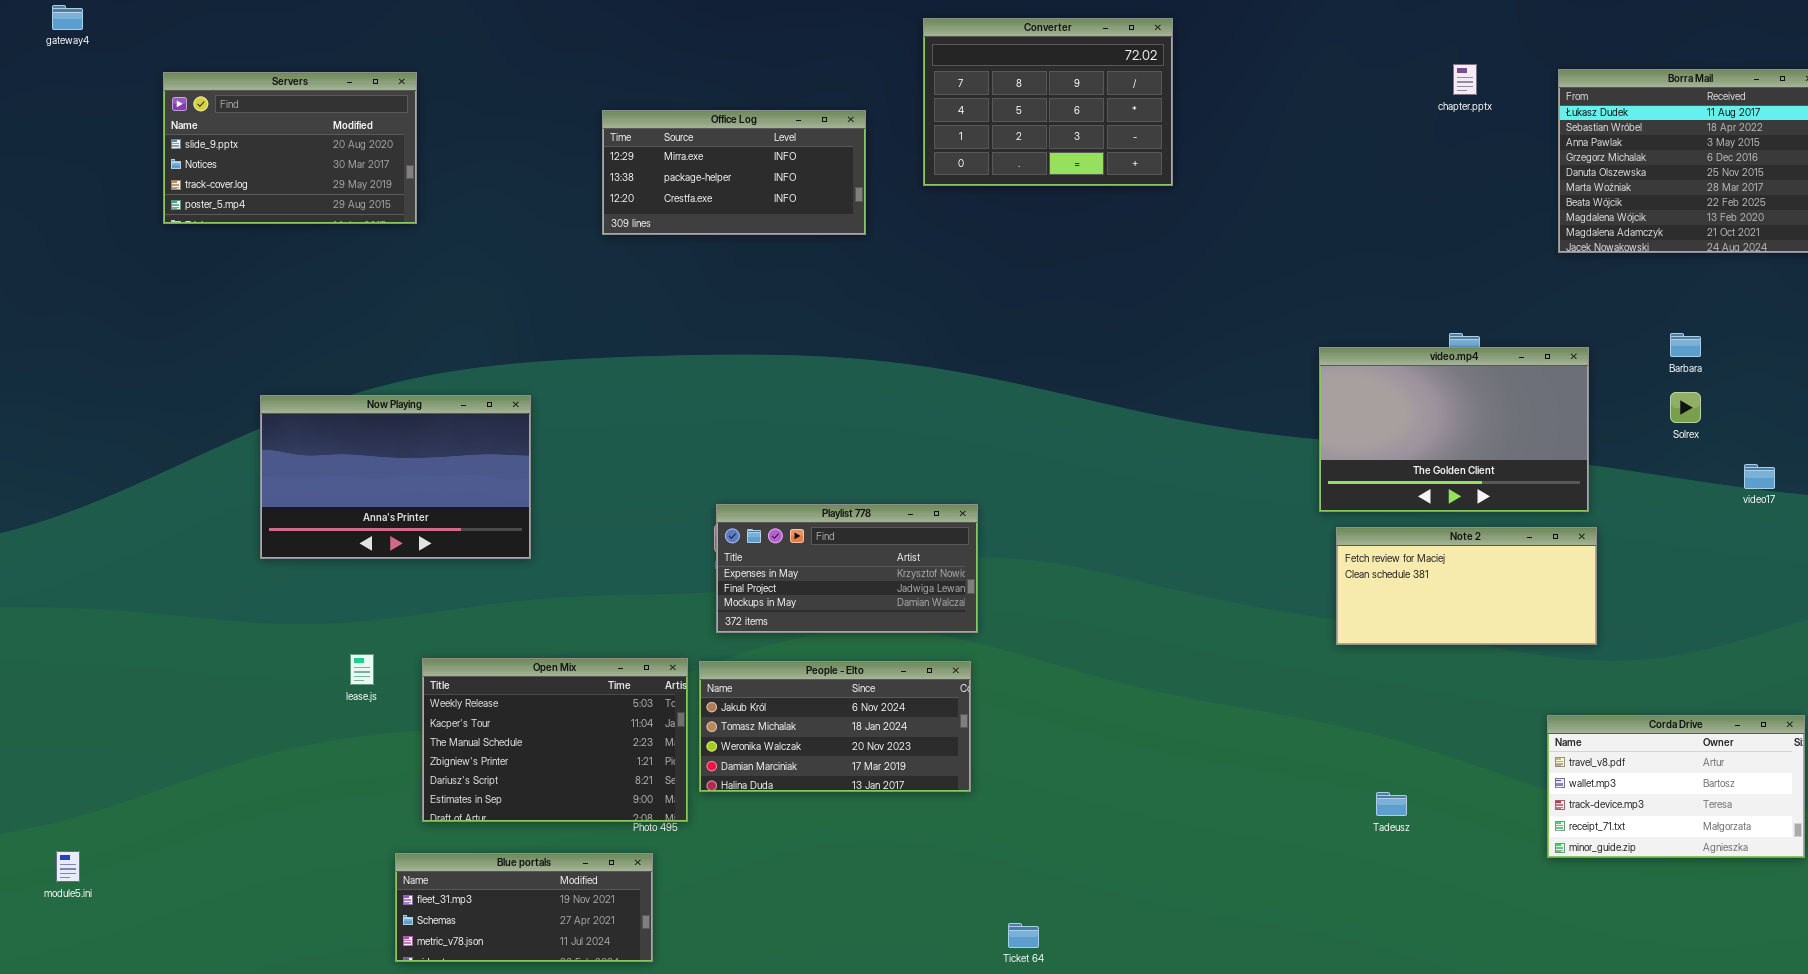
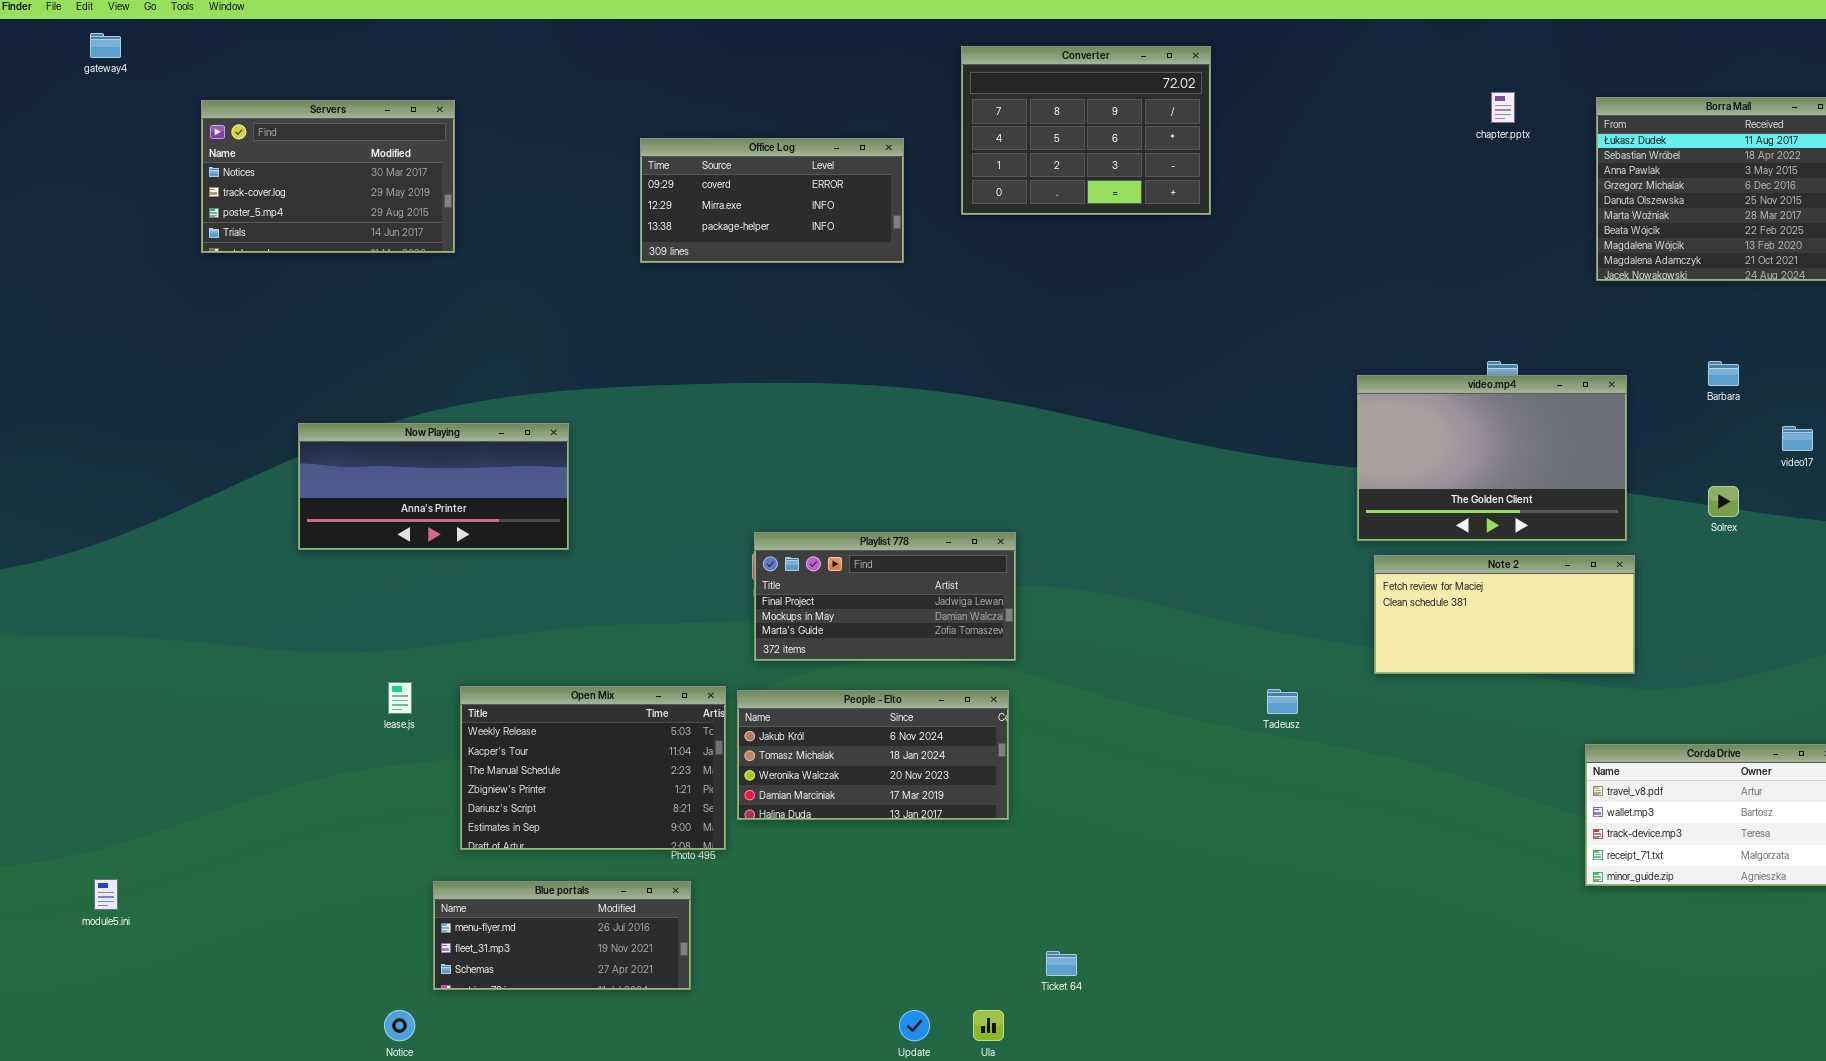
Servers: [163,72,417,224] -> [201,100,455,253], scrolled down 1 row
Office Log: [602,110,866,235] -> [640,138,904,263], scrolled up 1 row
Solrex: [1670,392,1701,423] -> [1708,486,1739,517], moved
Now Playing: [260,395,531,559] -> [298,423,569,550], resized
video17: [1744,464,1775,489] -> [1782,426,1813,451], moved
Playlist 778: [716,504,978,633] -> [754,532,1016,661], scrolled down 1 row
Tadeusz: [1376,792,1407,816] -> [1267,689,1298,714], moved
Blue portals: [395,853,653,962] -> [433,881,691,990], scrolled up 1 row

